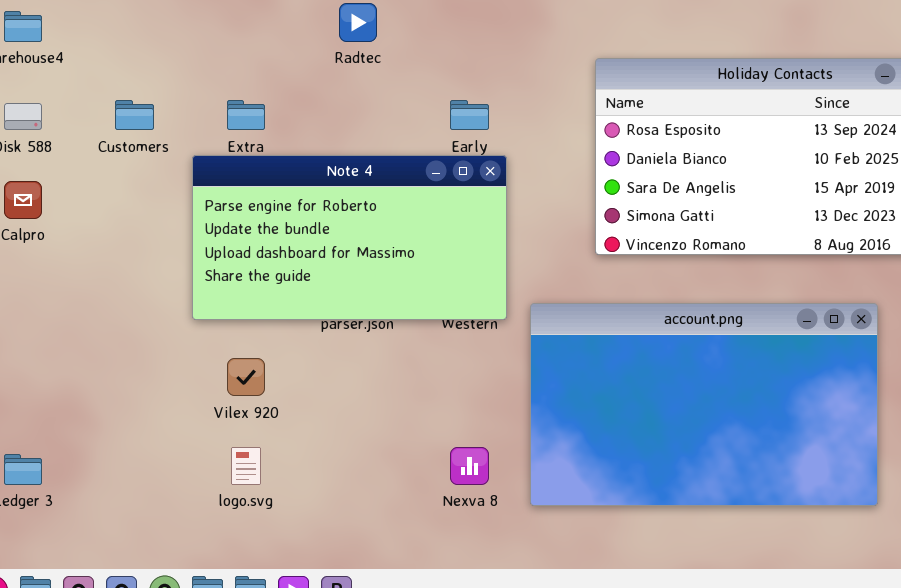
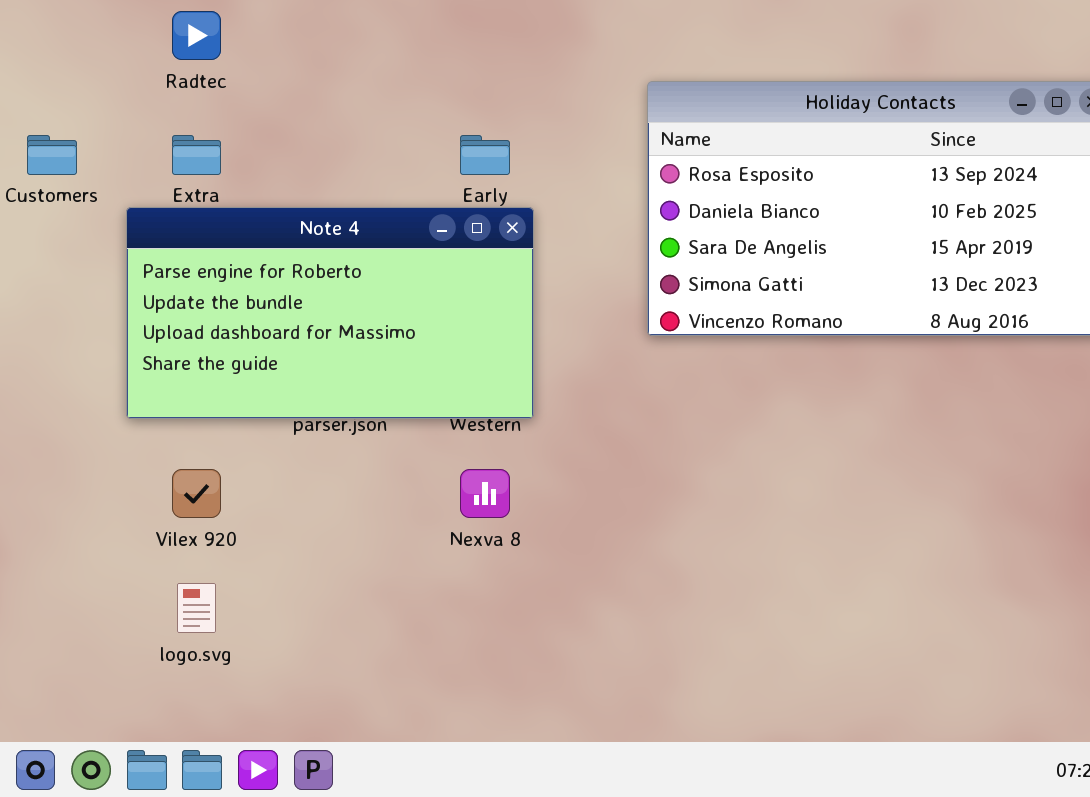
Radtec: [339,3,377,42] -> [172,11,221,60], moved
account.png: [530,303,878,506] -> none, closed
Nexva 8: [450,447,489,485] -> [460,469,510,518], moved

